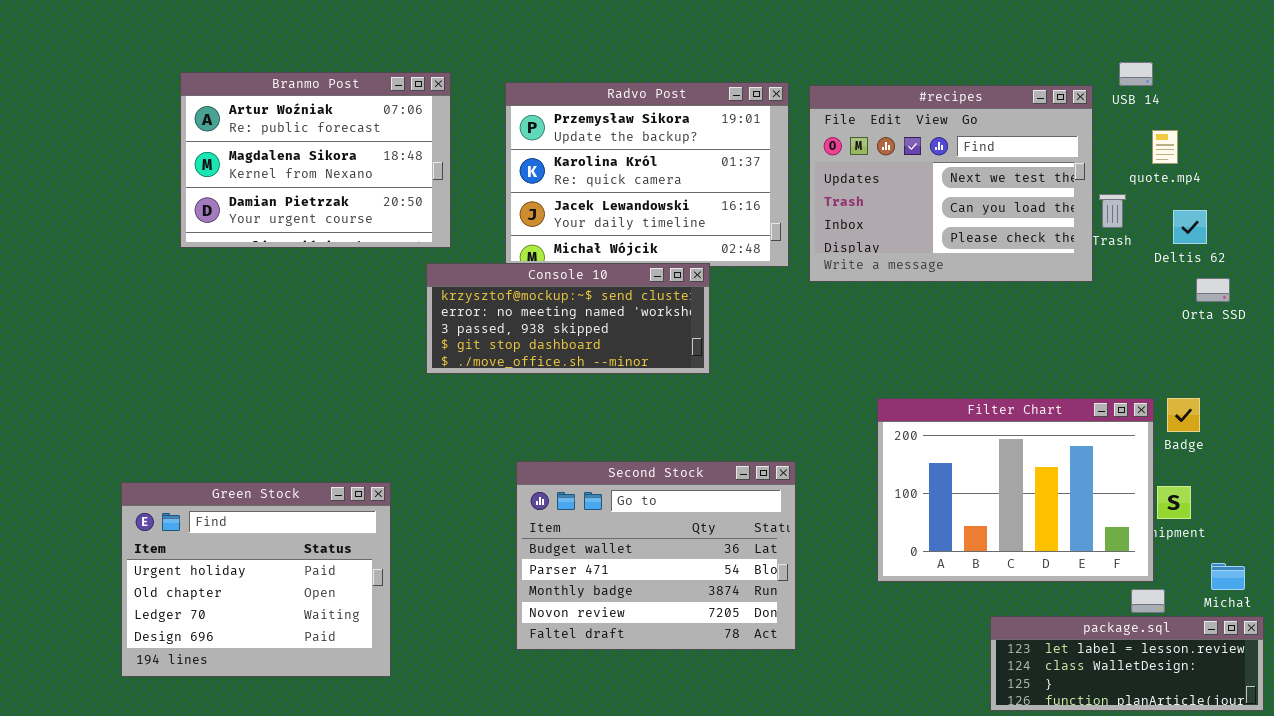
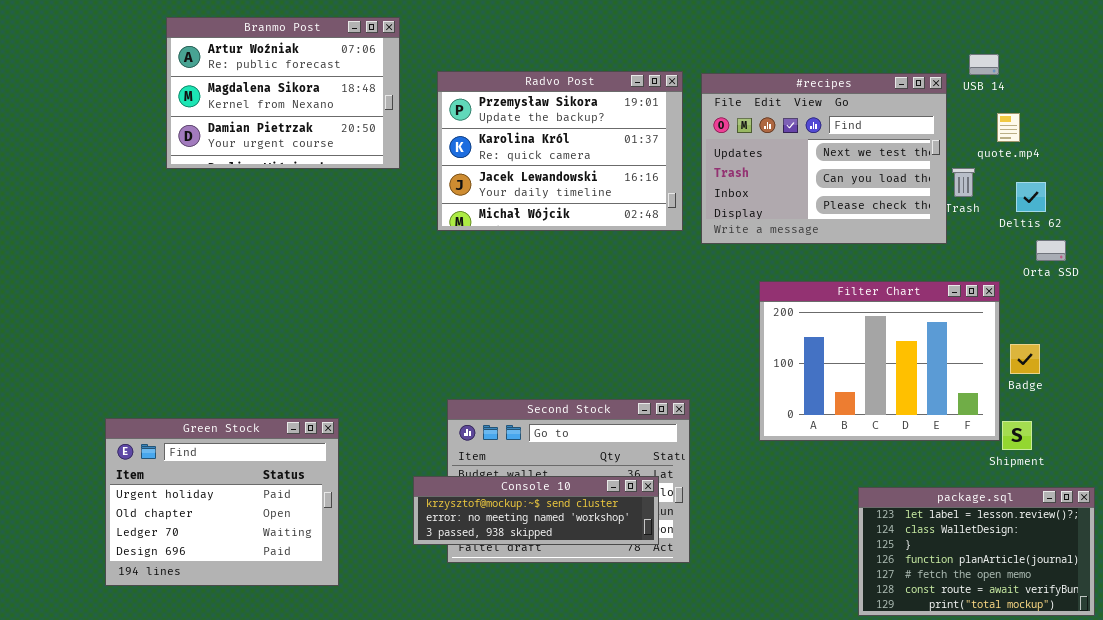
Branmo Post: [180,72,451,248] -> [166,17,400,169], moved
Console 10: [426,263,710,374] -> [413,476,659,545], moved, resized
Filter Chart: [877,398,1154,582] -> [759,281,1000,441], moved
package.sql: [990,616,1264,711] -> [858,487,1095,616], resized

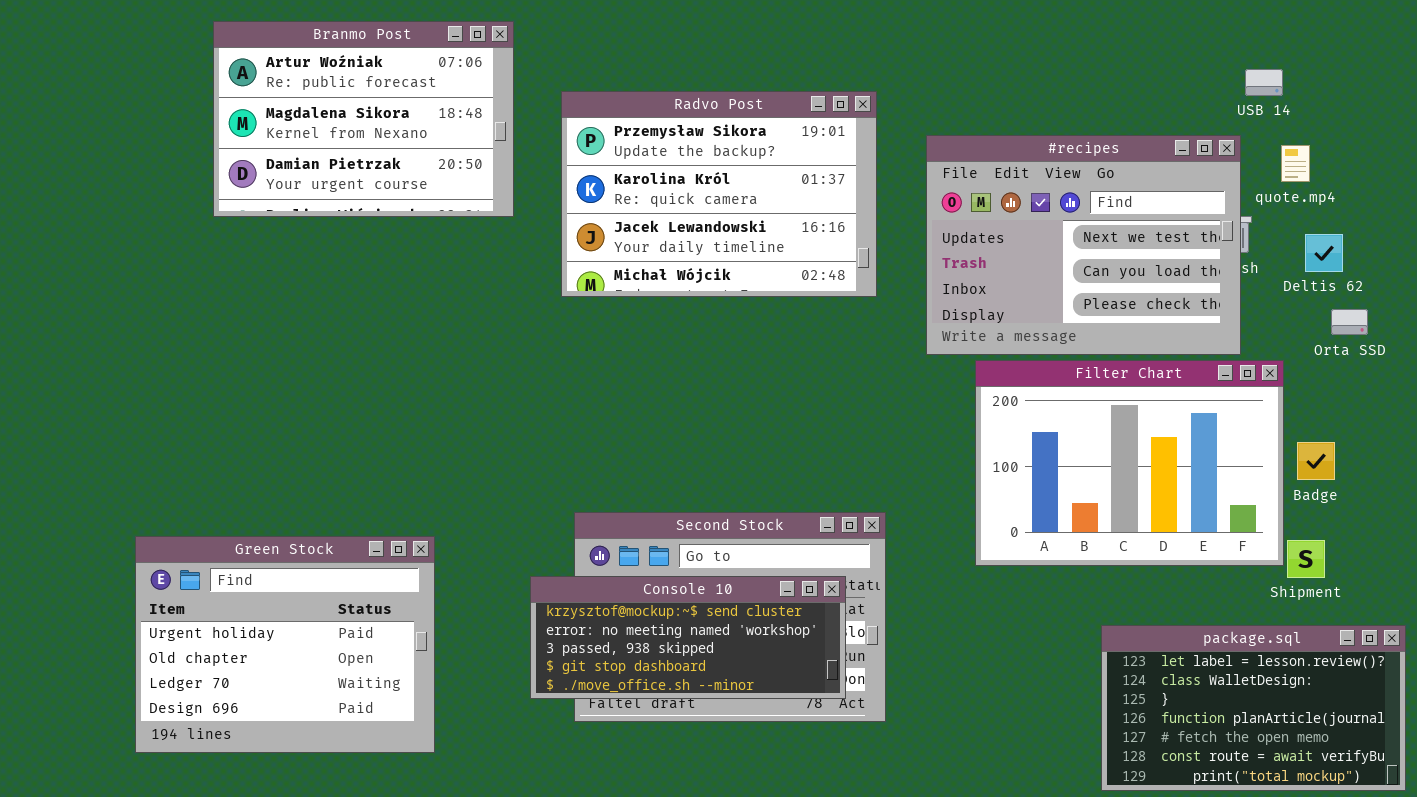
#recipes: [701,73,947,244] -> [926,135,1241,355], moved
Console 10: [413,476,659,545] -> [530,576,846,699], resized

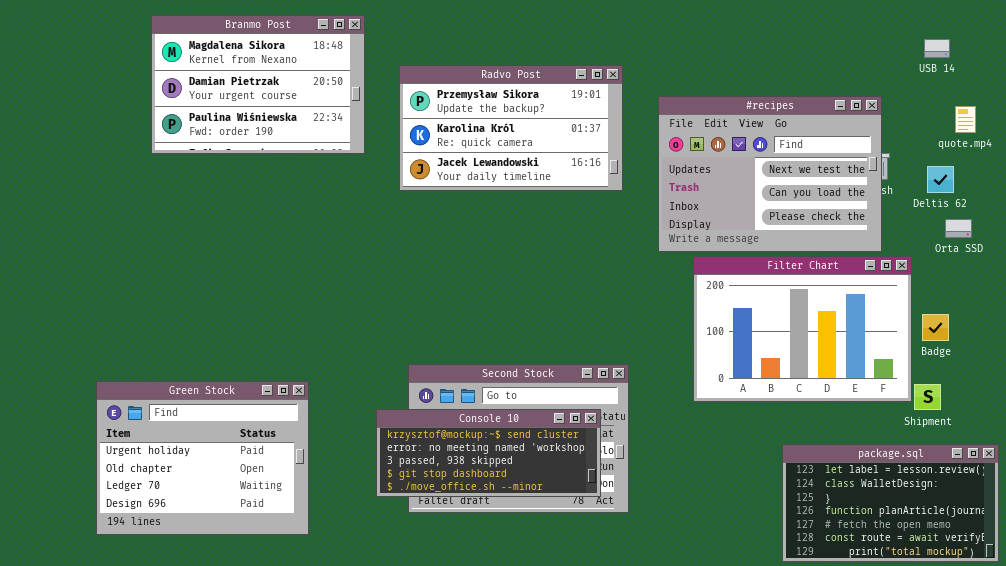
Branmo Post: [213,21,514,217] -> [151,15,365,154], scrolled down 1 row
USB 14: [1245,69,1283,96] -> [924,39,950,58], moved
Radvo Post: [561,91,877,297] -> [399,65,623,191], resized
quote.mp4: [1281,145,1310,182] -> [955,106,976,133], moved

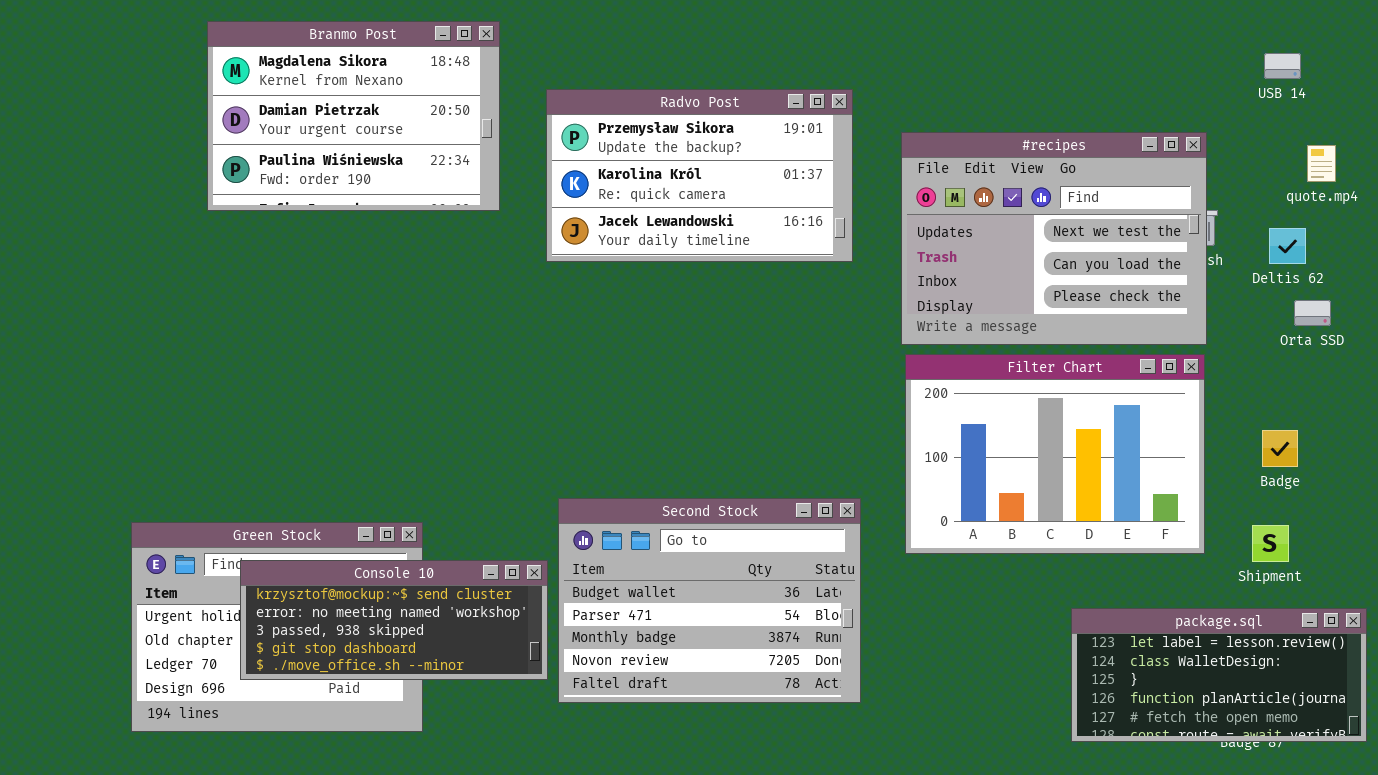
Filter Chart: [693,256,912,402] -> [905,354,1205,554], moved
Console 10: [376,409,601,497] -> [240,560,548,680], moved
package.sql: [782,444,999,562] -> [1071,608,1367,742], resized

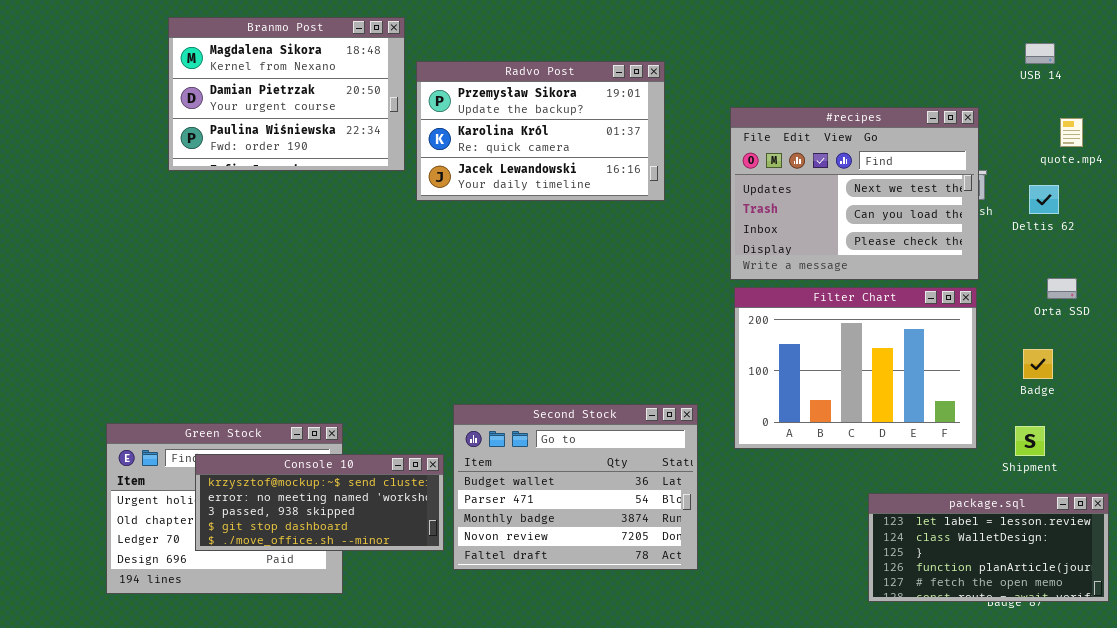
Radvo Post: [546,89,853,262] -> [416,61,665,201], moved
Orta SSD: [1294,300,1331,326] -> [1047,278,1077,299], moved

